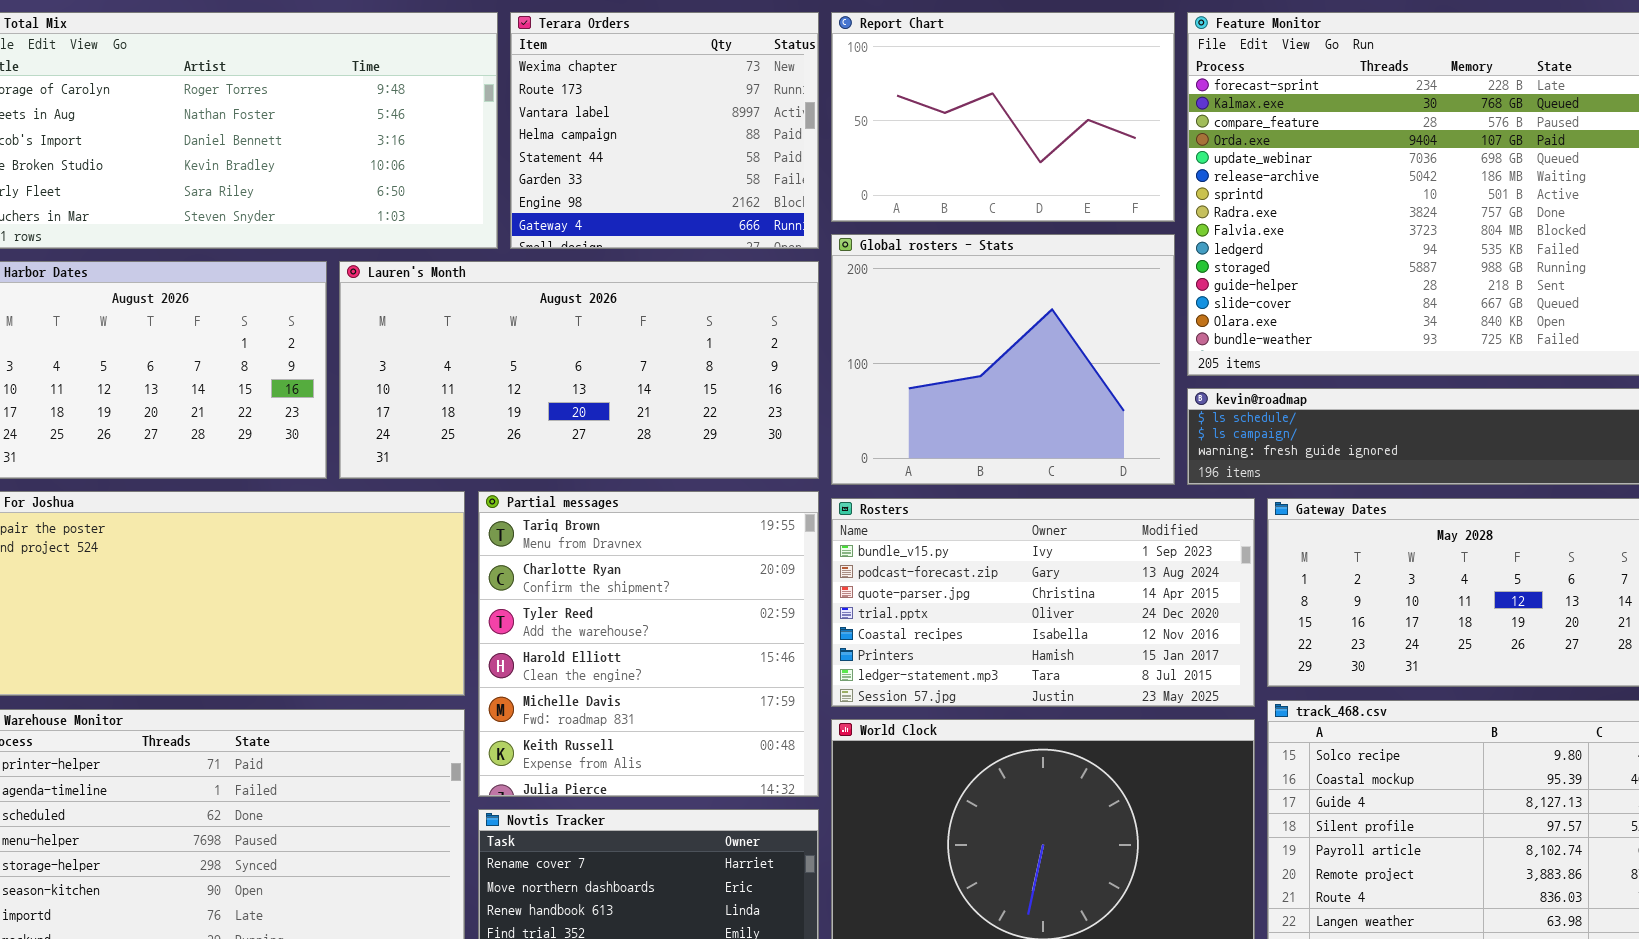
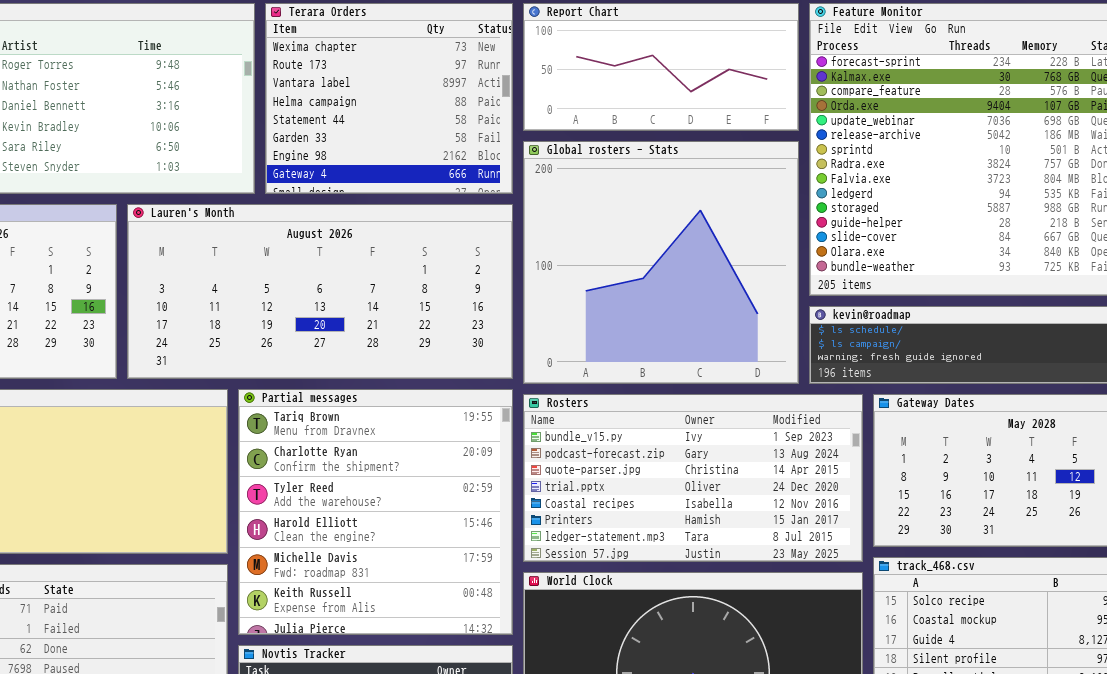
Report Chart: [831,12,1175,222] -> [523,3,799,131], resized
Global rosters - Stats: [831,234,1175,485] -> [523,141,799,384], resized

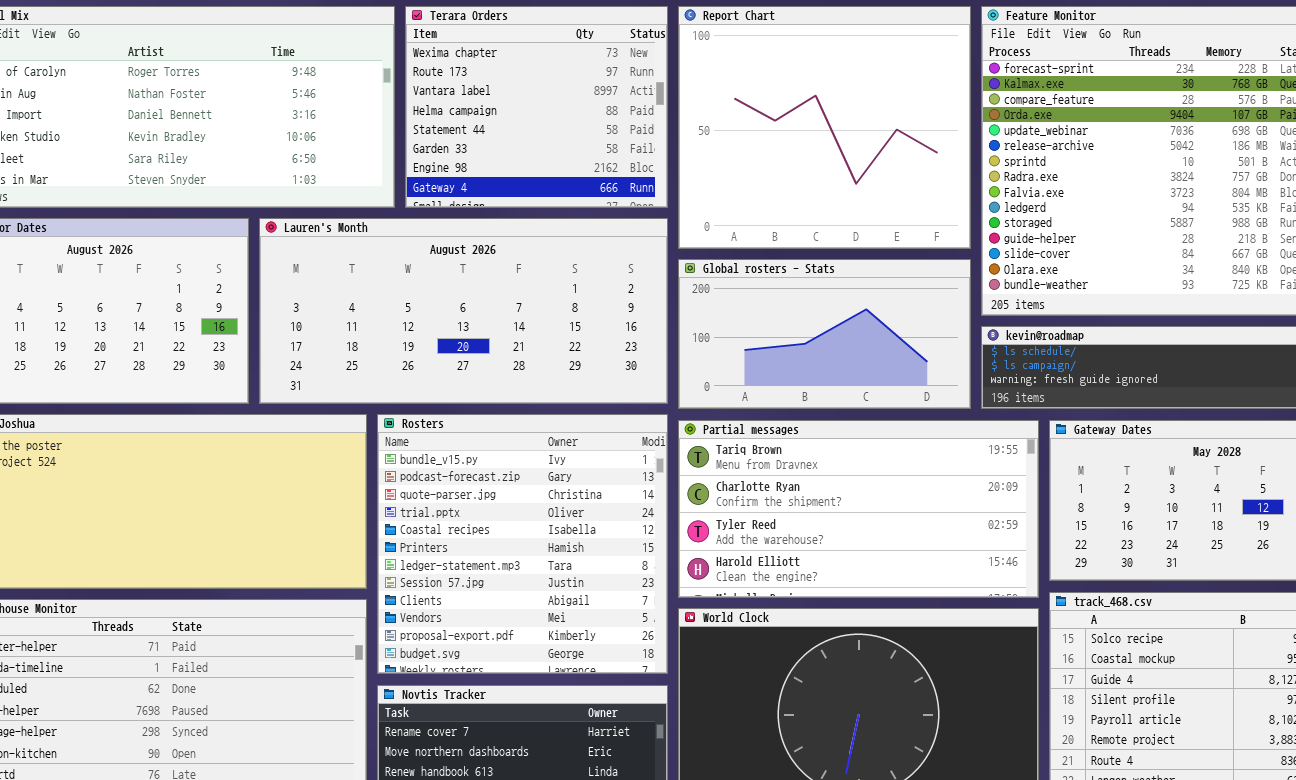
Report Chart: [523,3,799,131] -> [678,6,971,249], resized
Global rosters - Stats: [523,141,799,384] -> [678,259,971,409], resized
Partial messages: [238,389,513,635] -> [678,420,1039,598], moved, resized
Rosters: [523,394,863,562] -> [377,414,668,674], moved, resized

